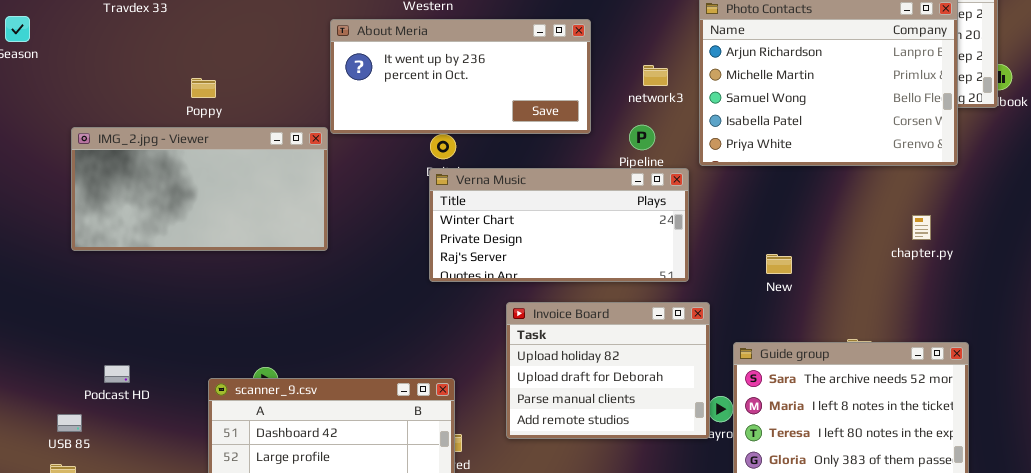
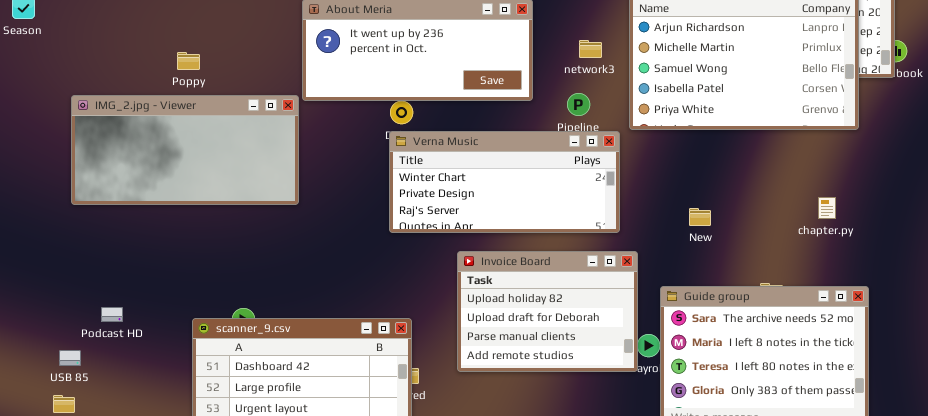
chapter.py: [912,215,931,240] -> [818,197,836,219], moved

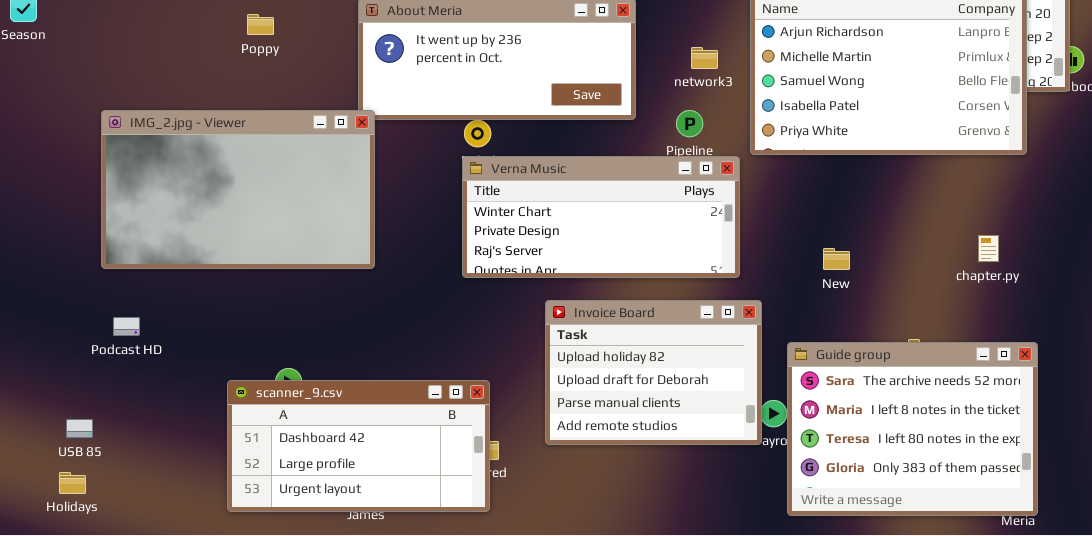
Poppy: [177,52,200,70] -> [247,14,274,35], moved
IMG_2.jpg - Viewer: [71,95,299,205] -> [101,110,375,269], moved, resized
Podcast HD: [101,307,123,322] -> [113,317,140,336], moved

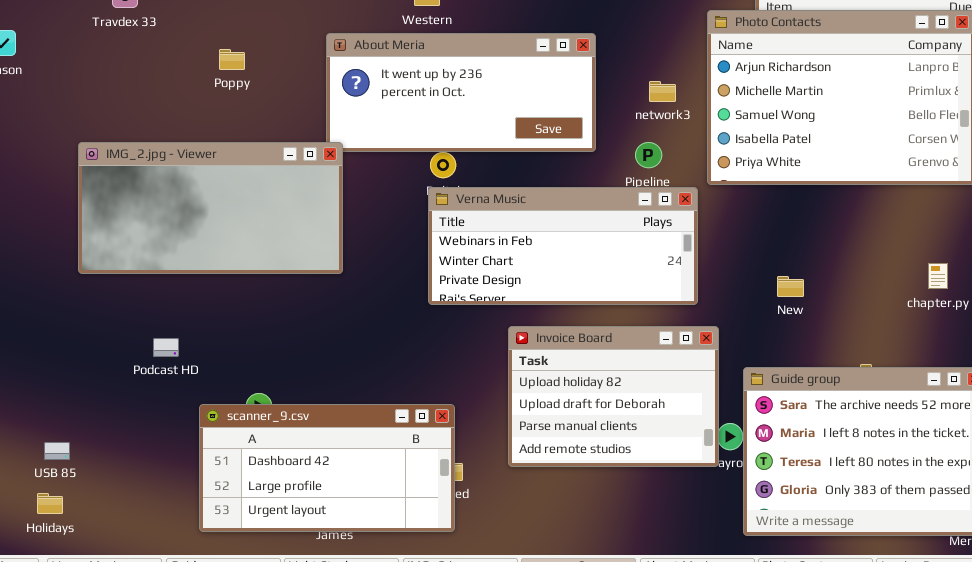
IMG_2.jpg - Viewer: [101,110,375,269] -> [78,142,343,274], resized
Verna Music: [462,156,740,278] -> [428,187,698,305], scrolled up 1 row
Podcast HD: [113,317,140,336] -> [153,338,179,357], moved

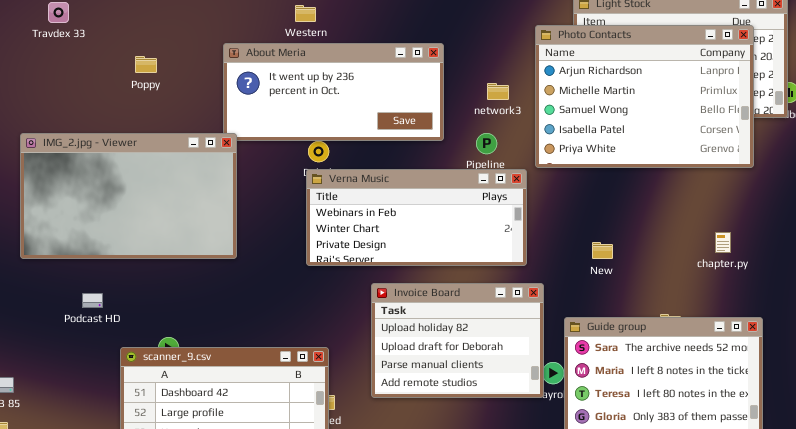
IMG_2.jpg - Viewer: [78,142,343,274] -> [20,133,237,259], resized

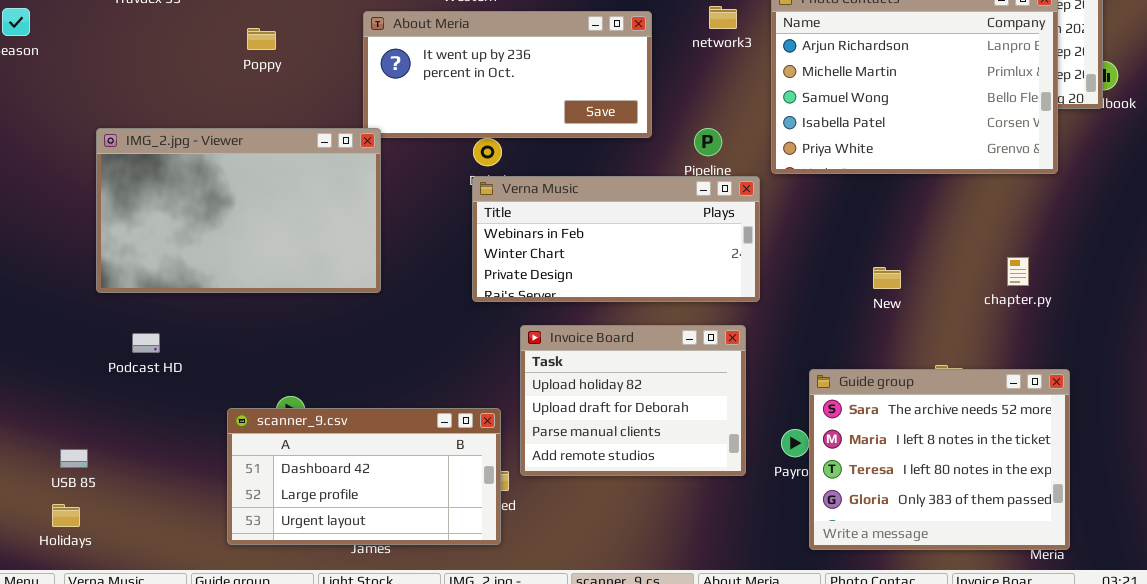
network3: [487,83,509,100] -> [709,6,737,29], moved
New: [592,242,613,259] -> [873,267,901,289], moved
Invoice Board: [371,283,544,398] -> [520,325,746,476], moved
Podcast HD: [82,293,103,308] -> [132,333,160,353], moved

